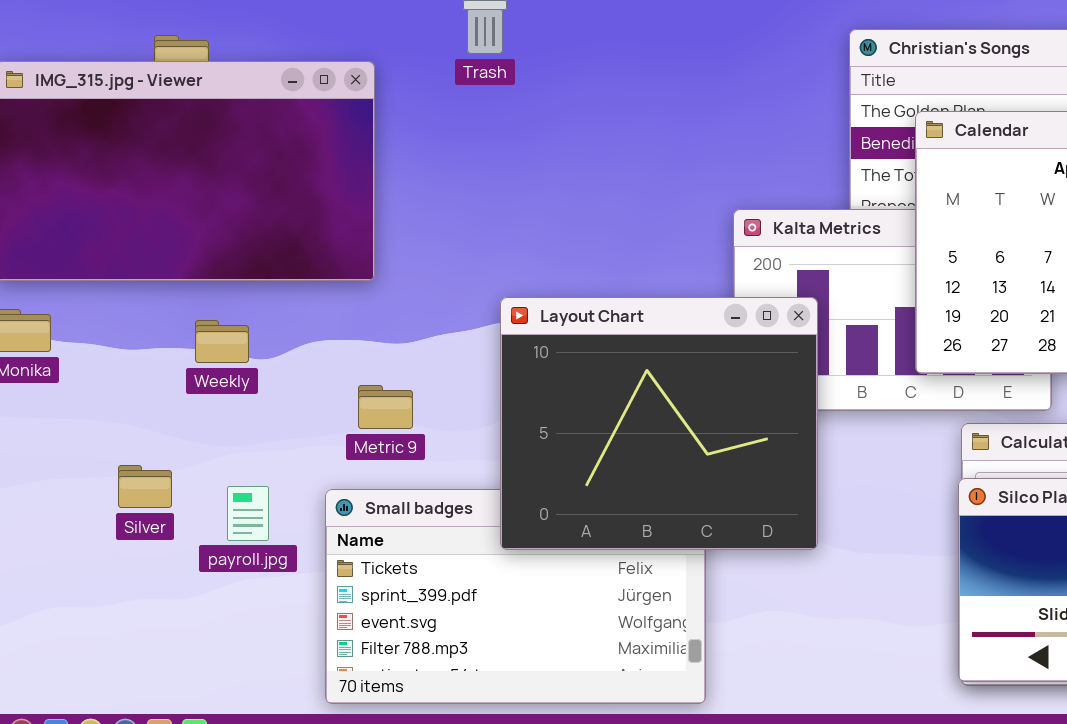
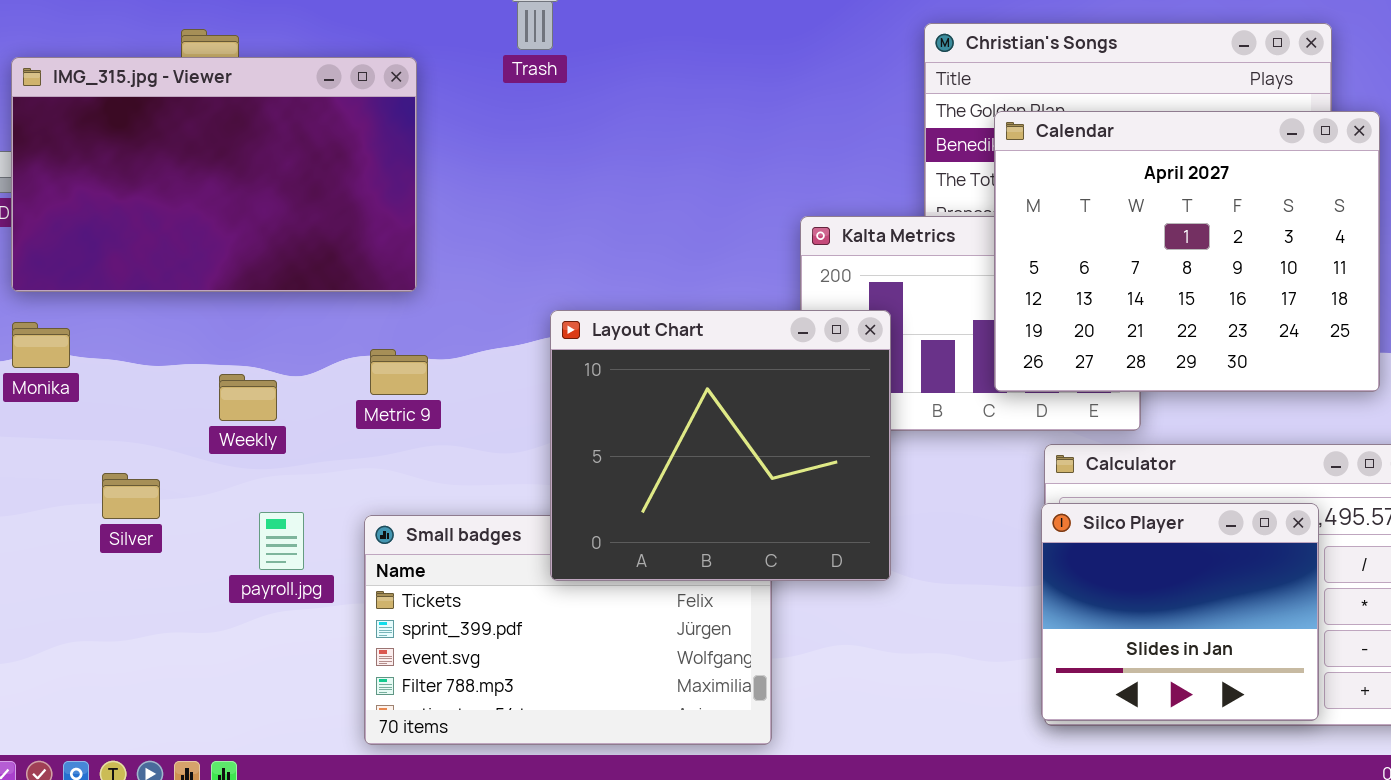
Weekly: [195,320,249,363] -> [219,374,277,421], moved
Metric 9: [358,385,413,429] -> [370,349,428,395], moved
Silver: [118,465,172,508] -> [102,473,160,519], moved

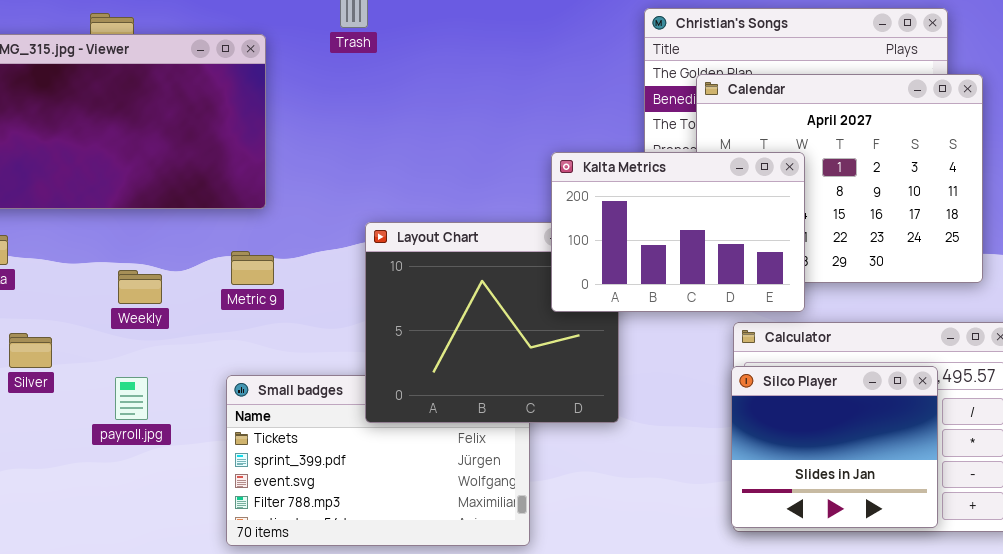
Kalta Metrics: [800,216,1141,431] -> [551,152,805,312], raised
Silver: [102,473,160,519] -> [9,333,52,368], moved
payroll.jpg: [259,512,304,570] -> [115,377,148,420], moved

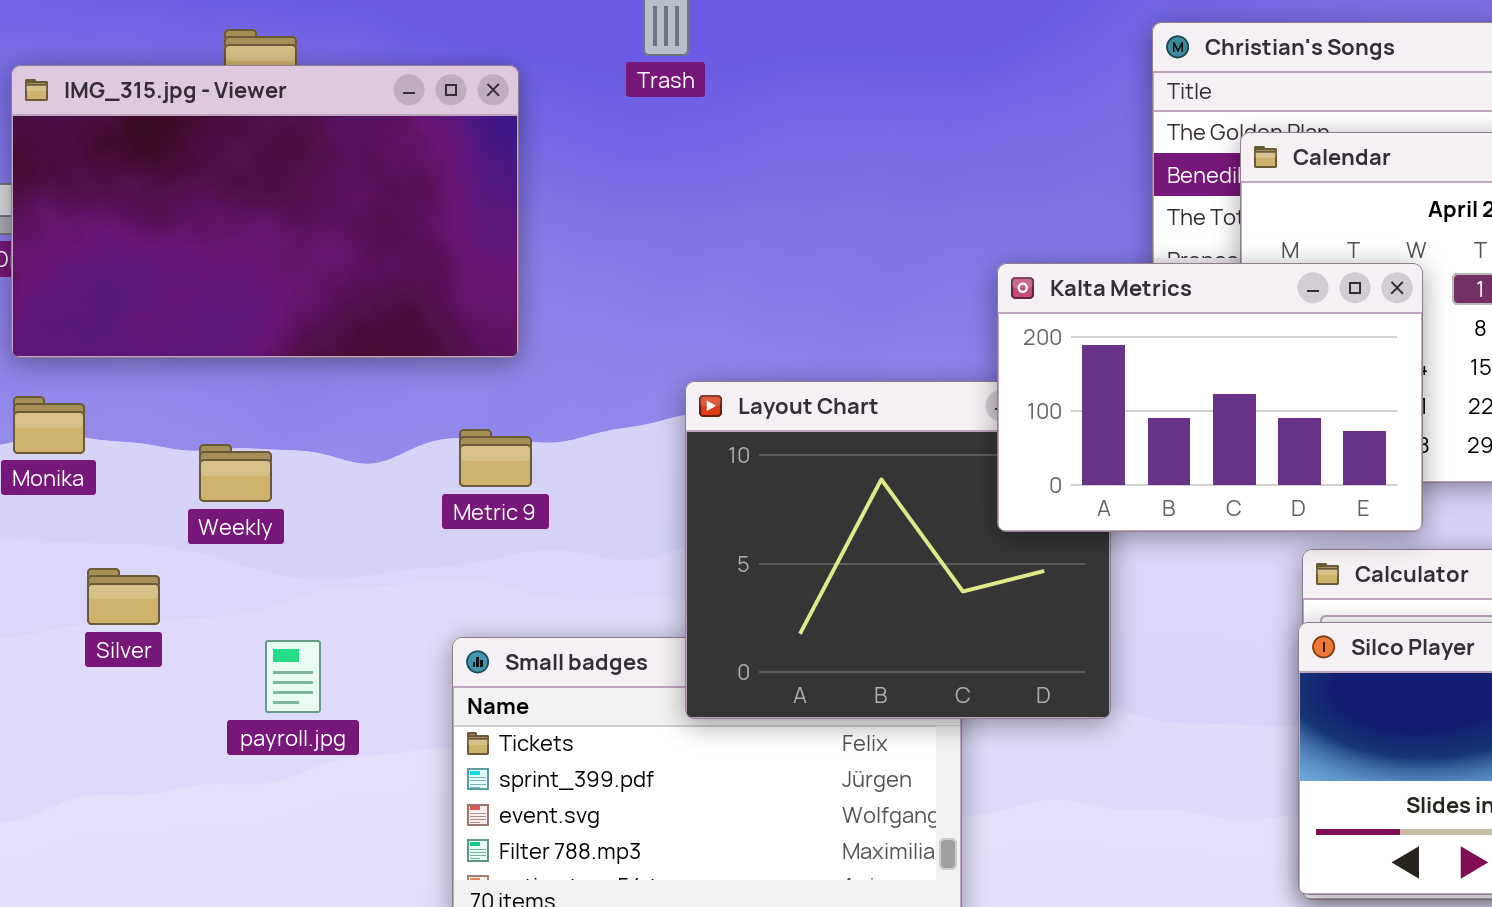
Weekly: [118,270,162,304] -> [199,444,272,502], moved

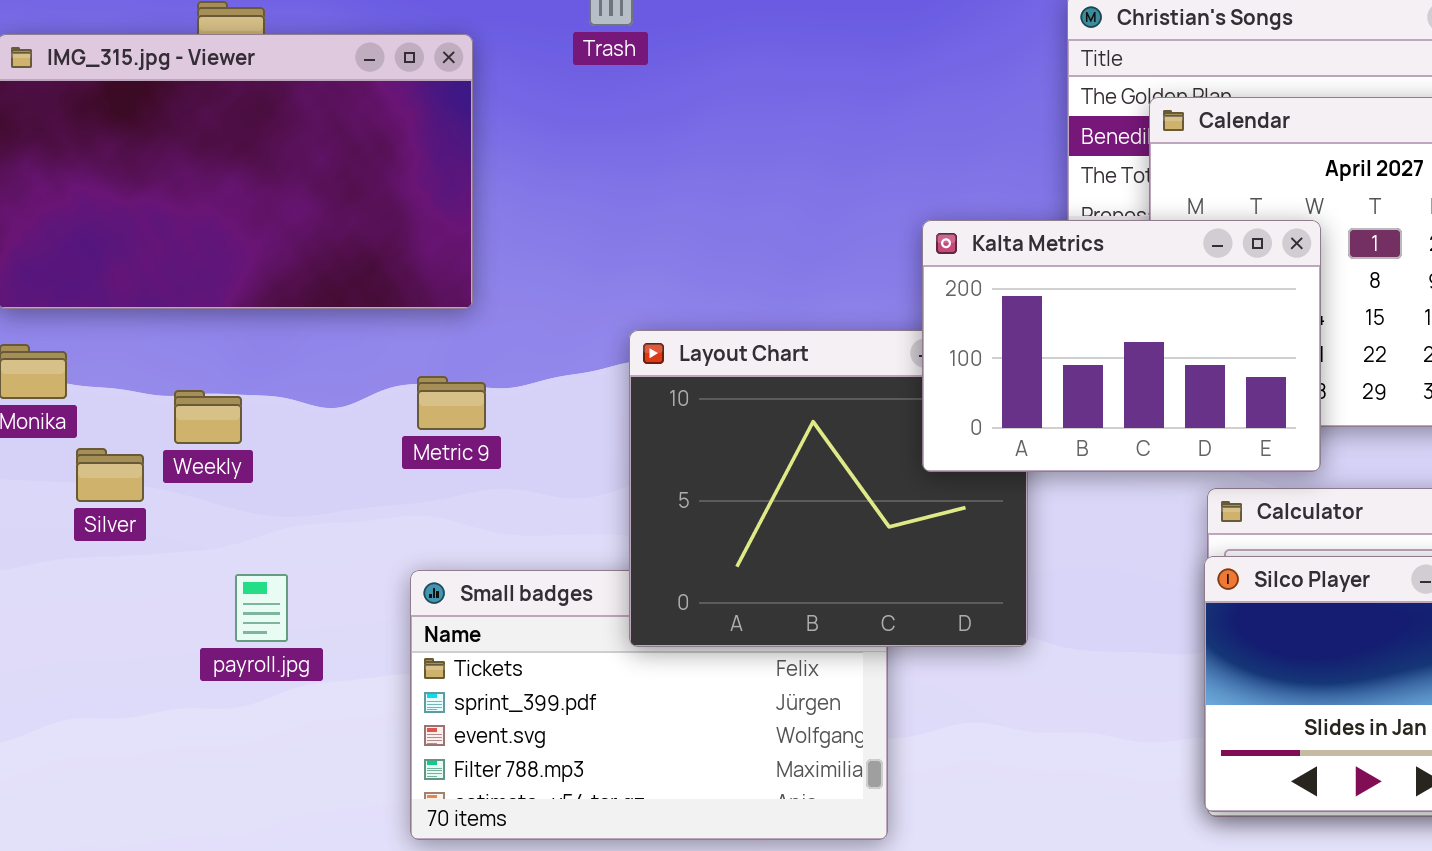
Silver: [87,568,160,625] -> [76,448,144,502], moved

